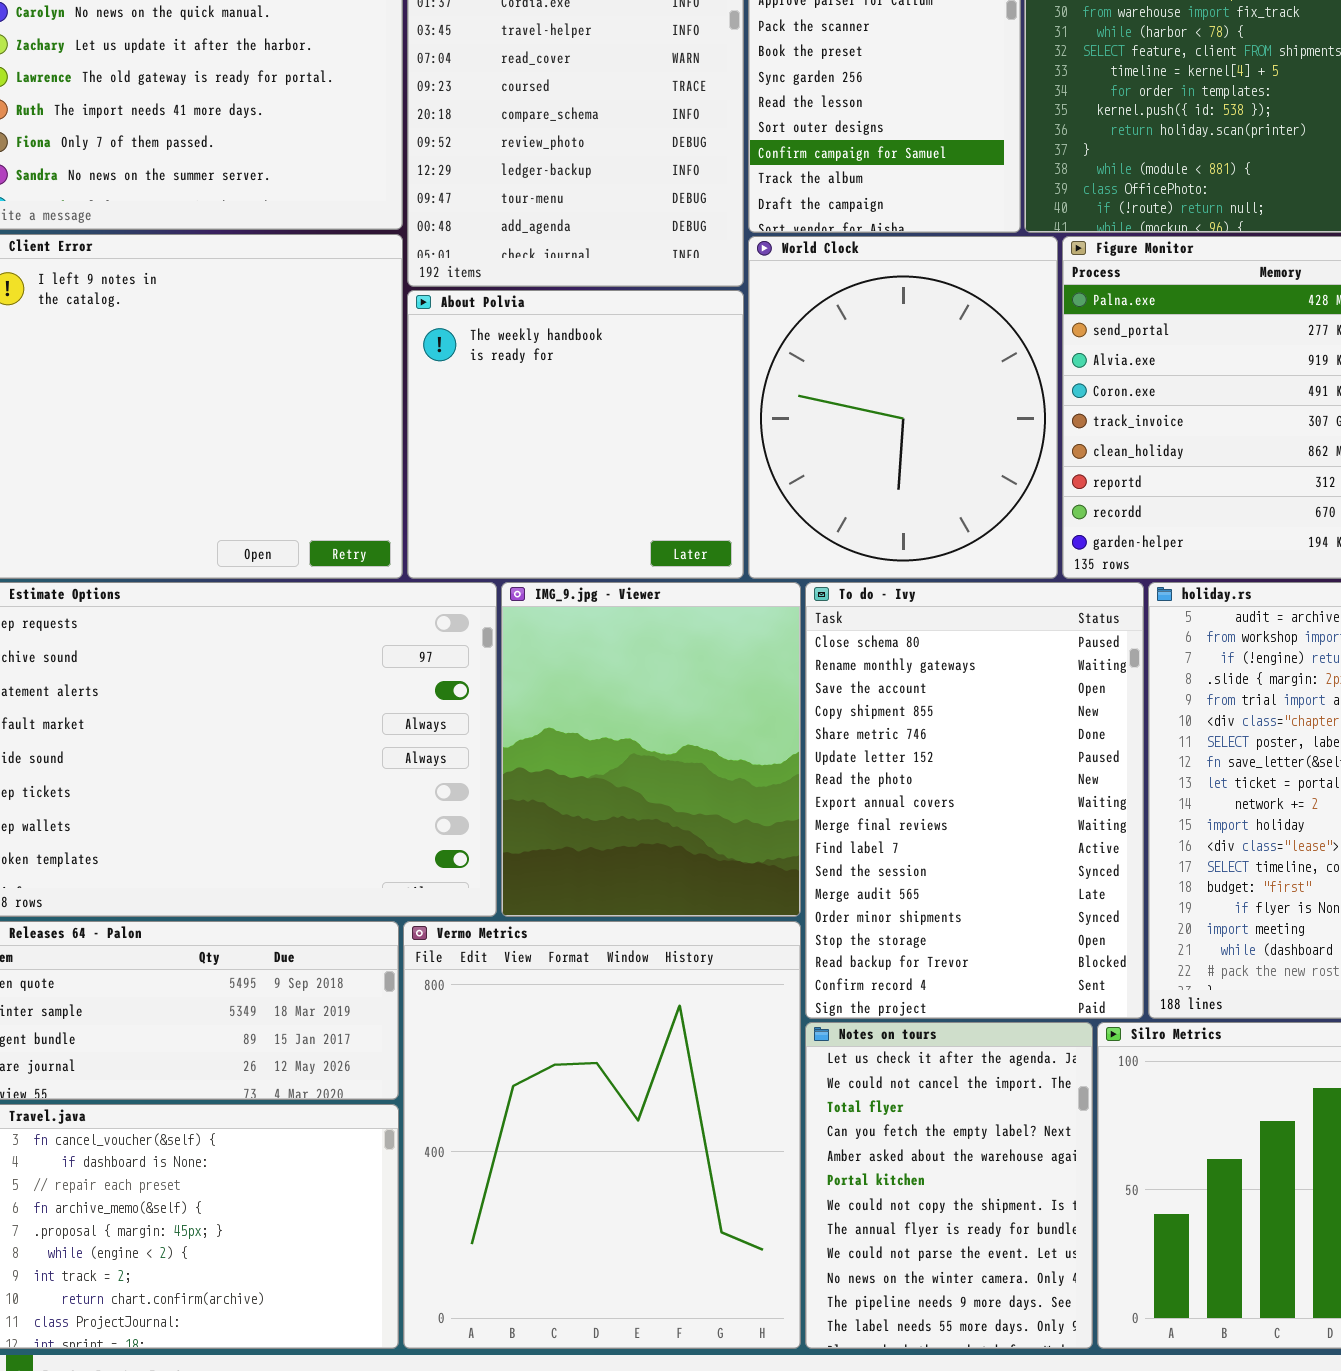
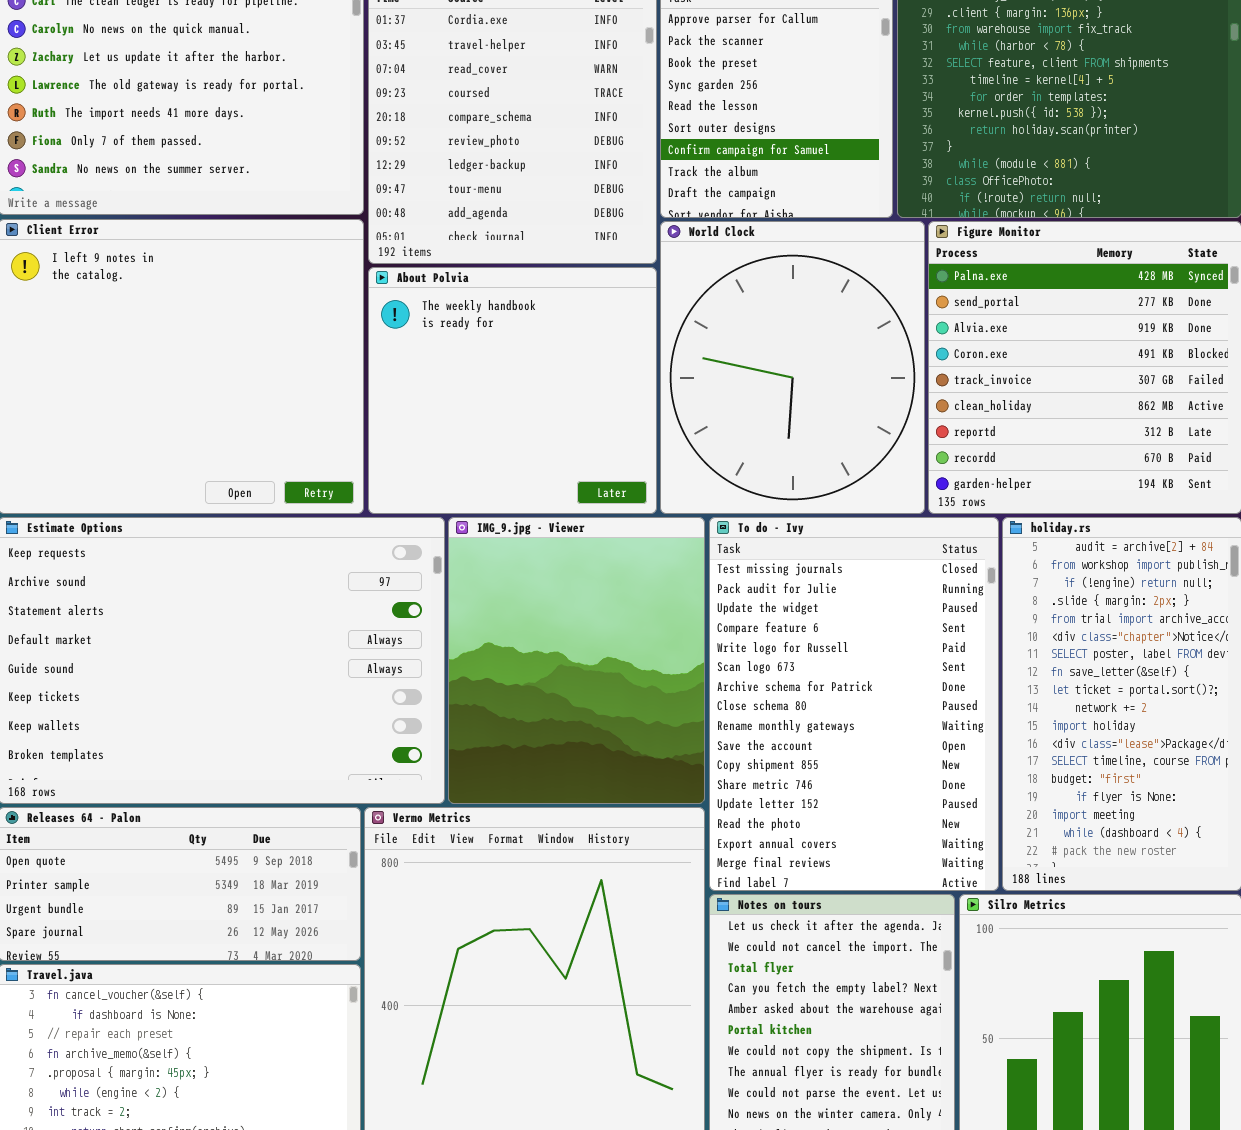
To do - Ivy: [805,582,1144,1019] -> [709,517,999,891], scrolled up 7 rows

